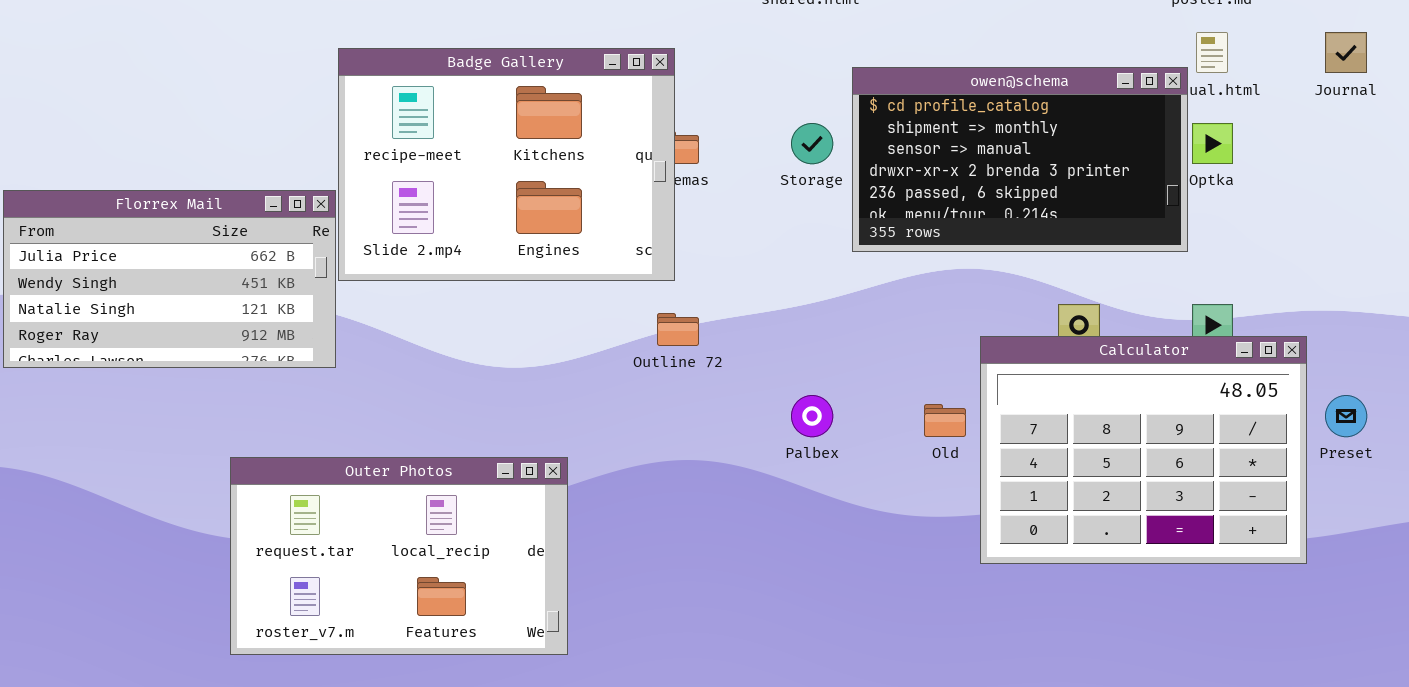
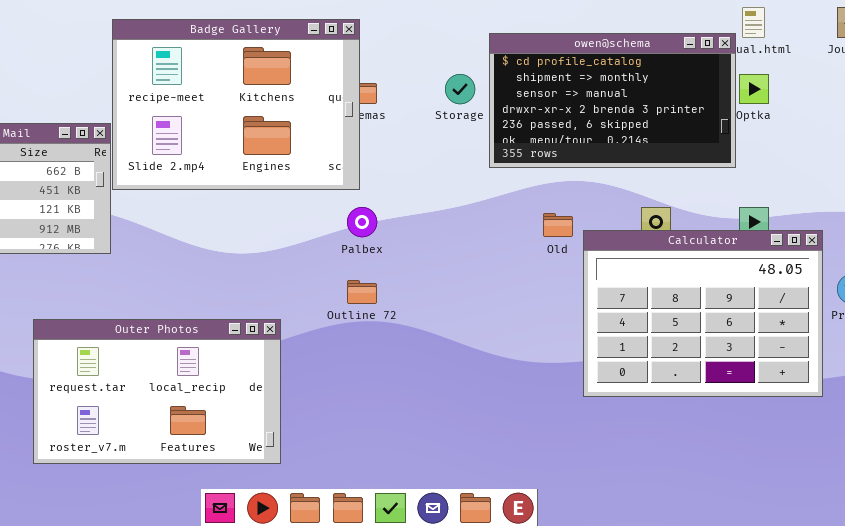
Outline 72: [657,313,699,346] -> [347,280,377,304], moved
Palbex: [791,395,833,437] -> [347,207,377,237], moved
Old: [924,404,966,437] -> [543,213,573,237], moved

